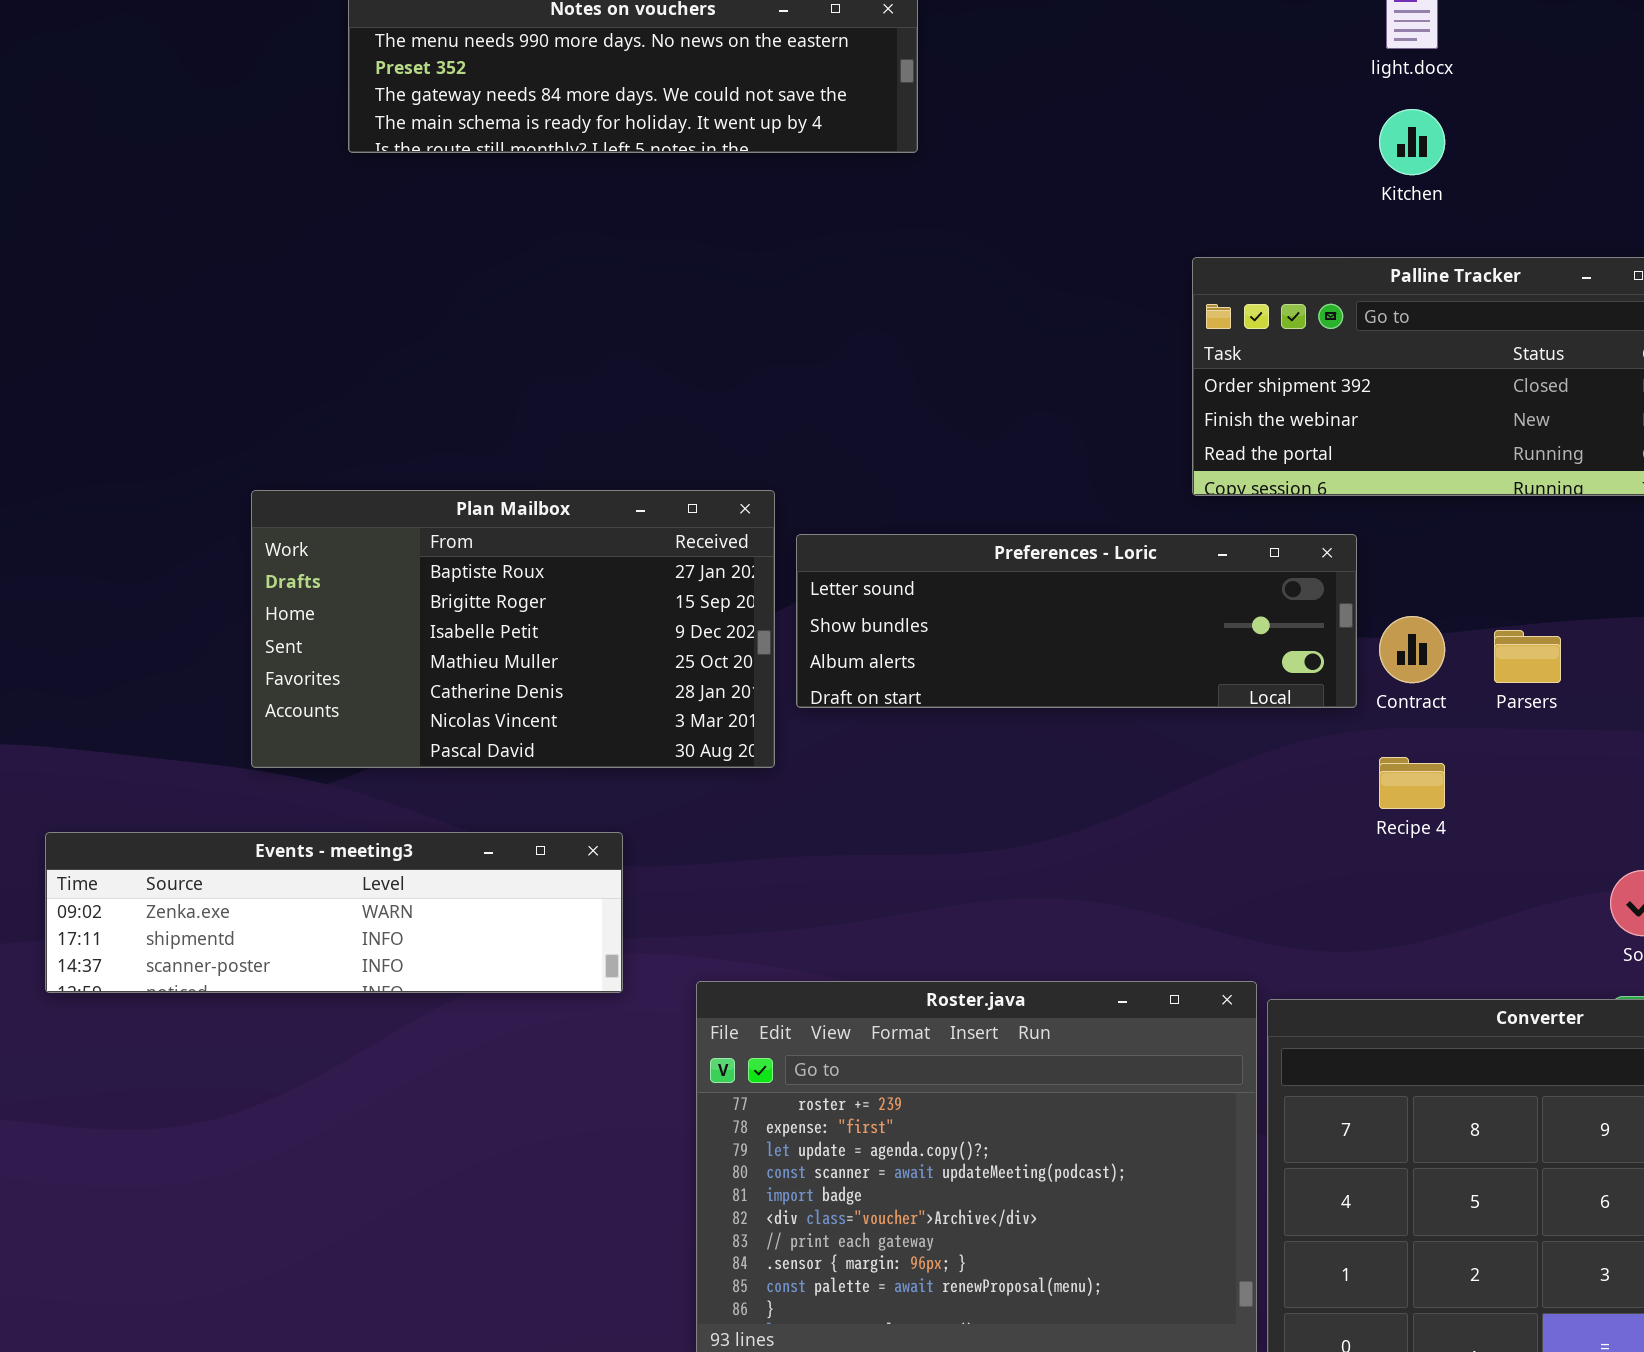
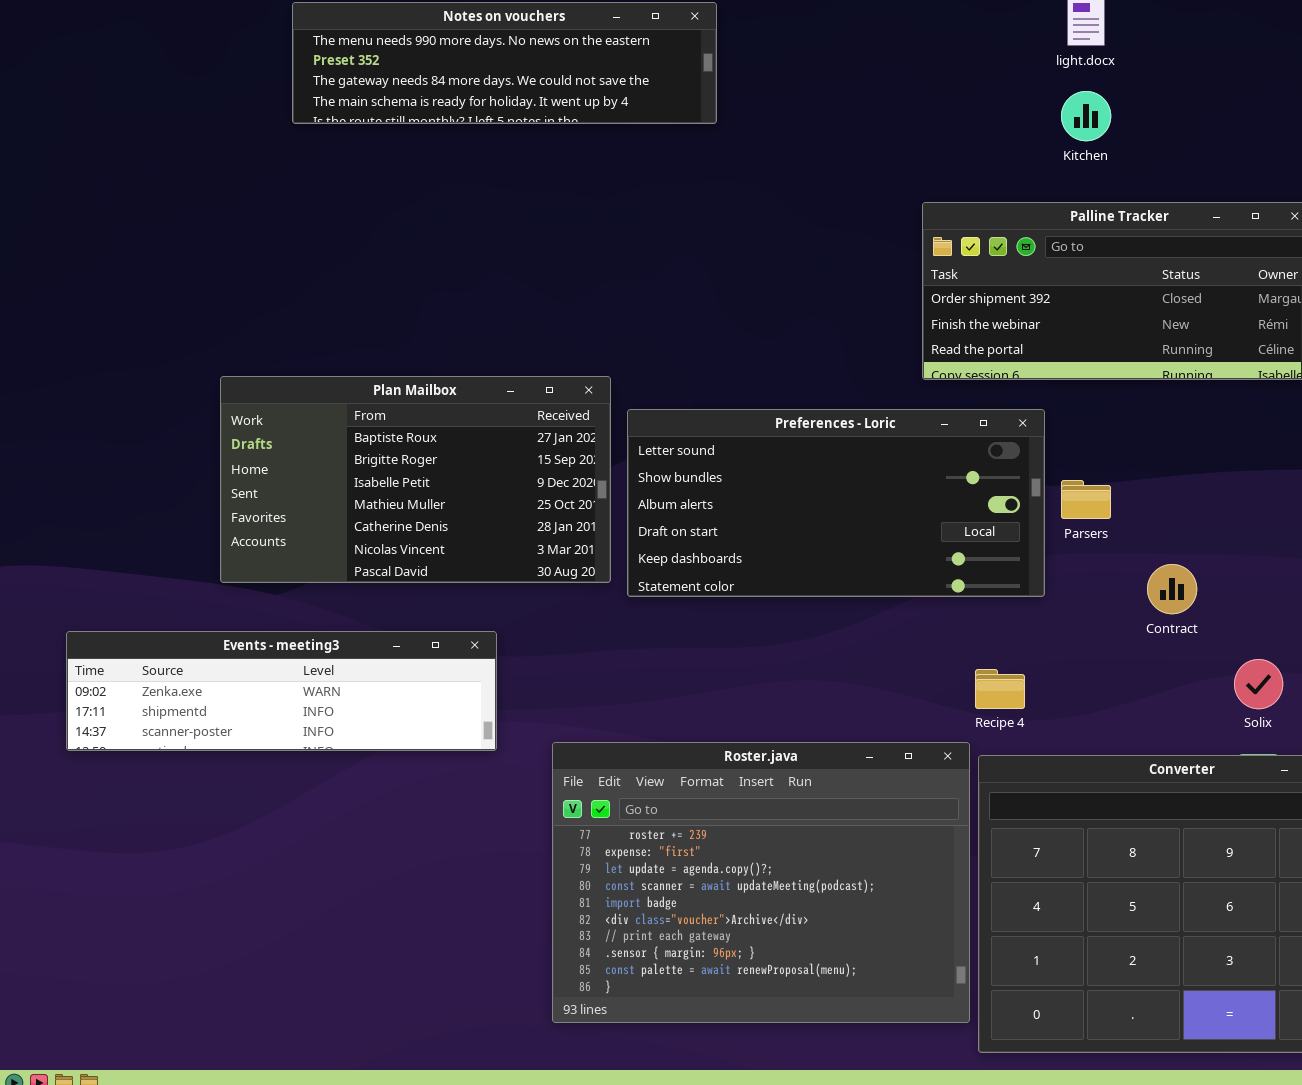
Preferences - Loric: [796,534,1357,708] -> [627,409,1045,597], resized
Contract: [1379,616,1445,683] -> [1147,564,1197,614], moved
Parsers: [1494,630,1561,683] -> [1061,480,1111,519], moved
Recipe 4: [1379,757,1445,809] -> [975,669,1025,709], moved

